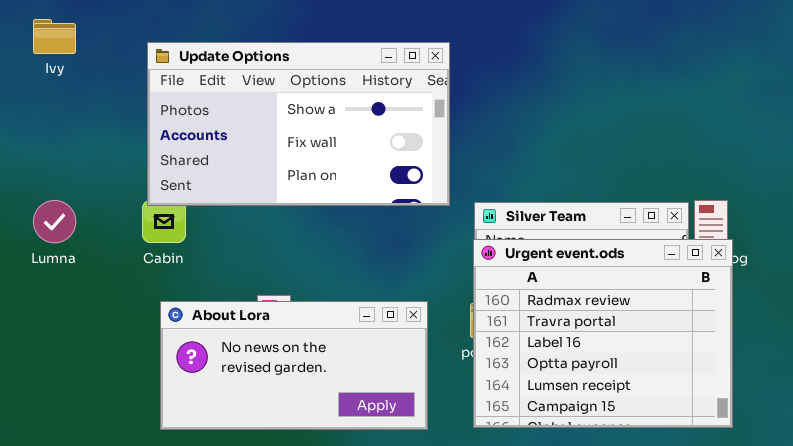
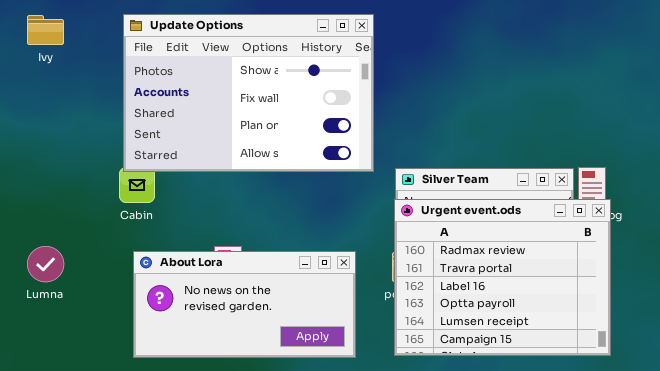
Update Options: [147,42,450,206] -> [123,14,374,172], resized
Lumna: [33,200,76,243] -> [27,246,64,282], moved

